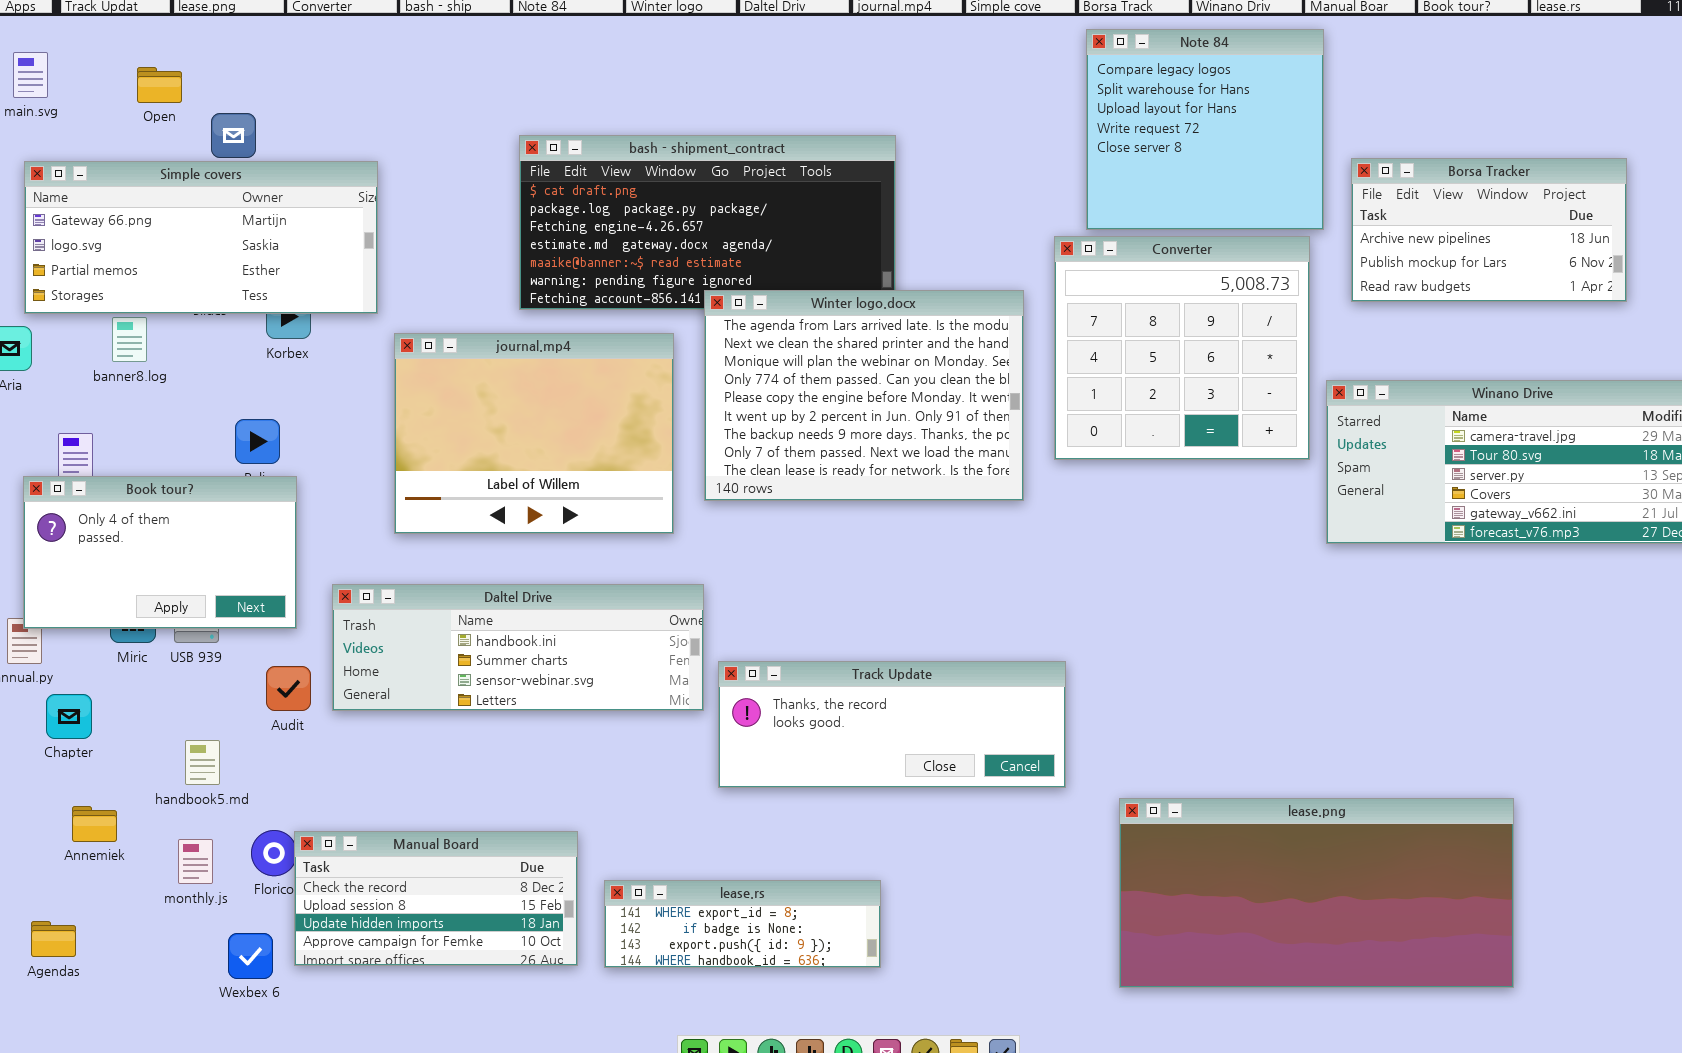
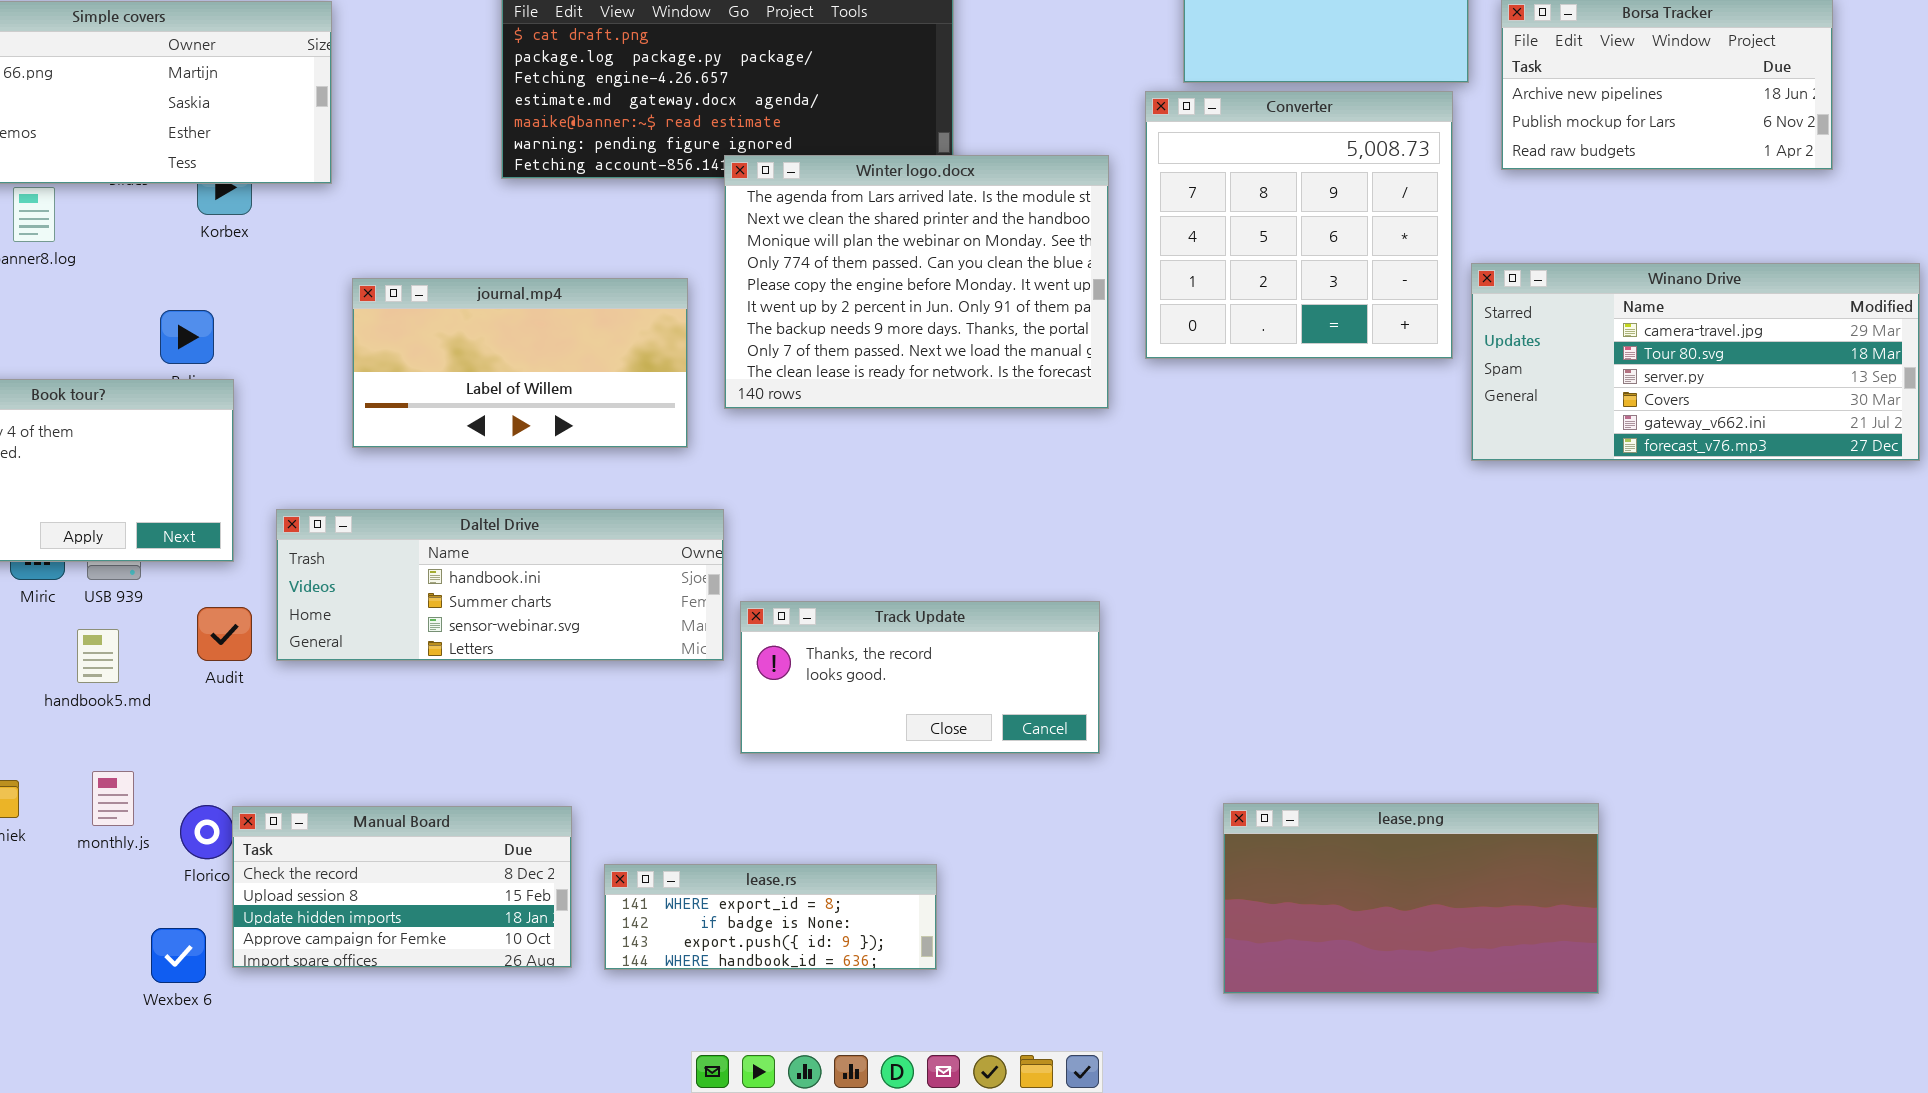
journal.mp4: [394,333,674,534] -> [352,278,688,448], resized
Track Update: [718,661,1066,788] -> [740,601,1100,754], resized
handbook5.md: [185,740,220,785] -> [77,629,119,683], moved
lease.png: [1119,798,1514,988] -> [1223,803,1599,994], resized
monthly.js: [178,839,213,884] -> [92,771,134,826], moved

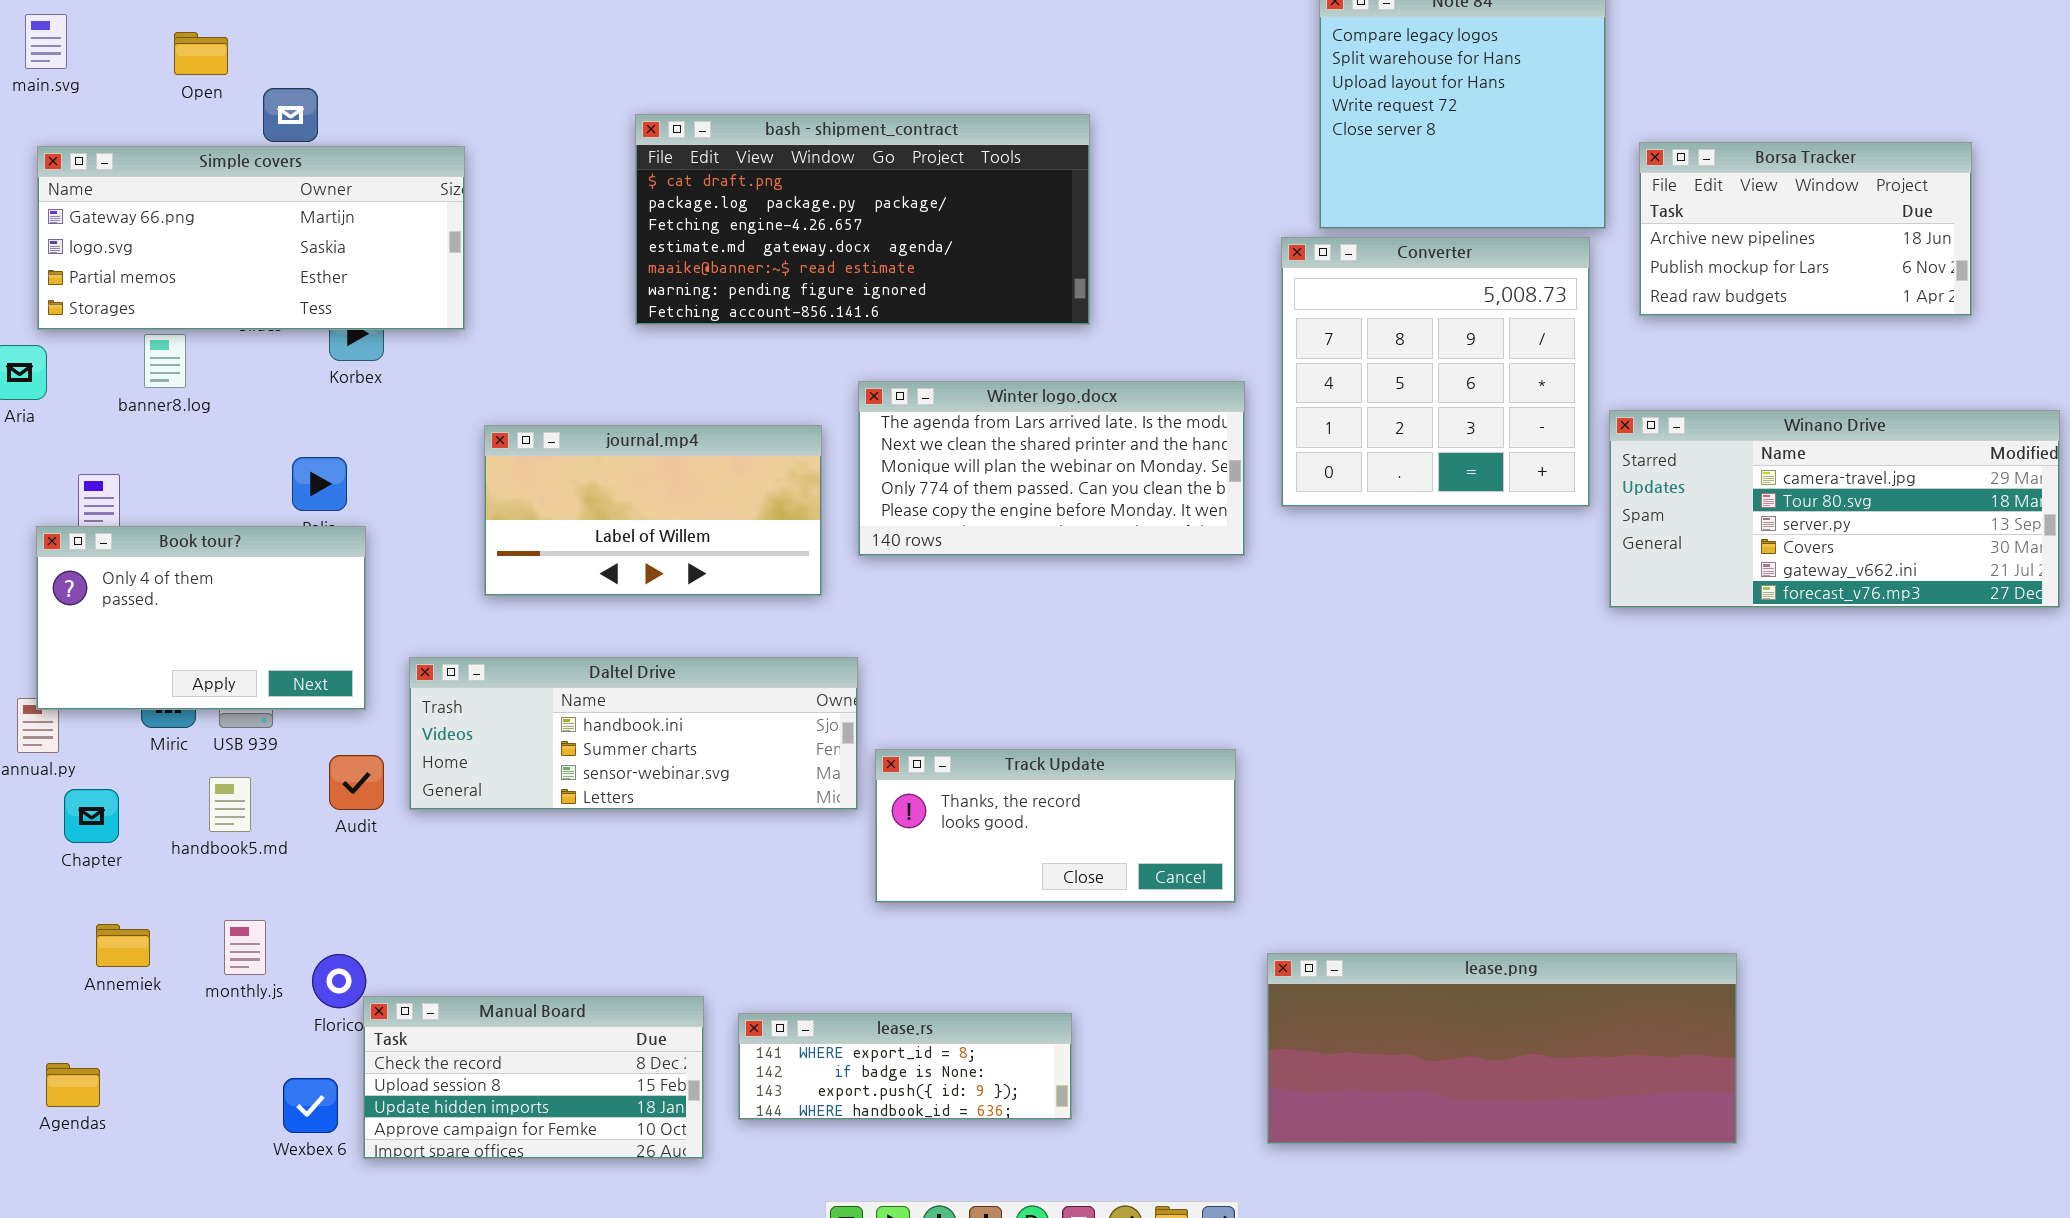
Winter logo.docx: [724,155,1109,409] -> [858,381,1245,556], resized
lease.png: [1223,803,1599,994] -> [1267,953,1737,1144], resized
Manual Board: [232,806,572,968] -> [363,996,704,1159], moved

